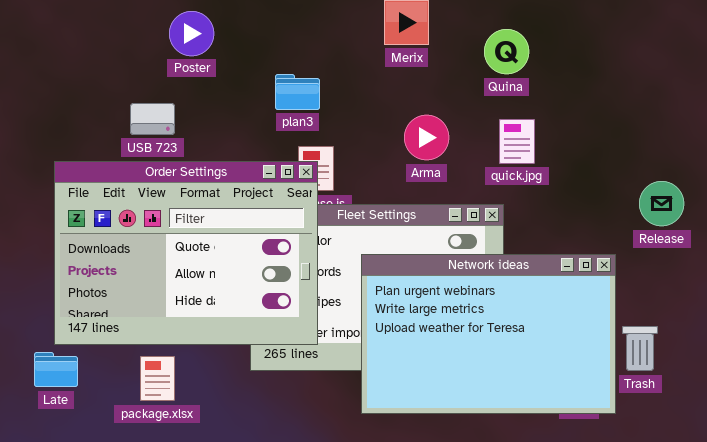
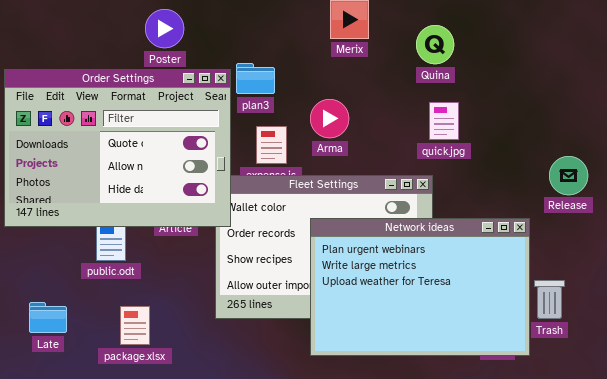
Arma: [404,115,449,160] -> [310,99,349,138], moved
Order Settings: [54,161,318,345] -> [4,69,231,227], moved

